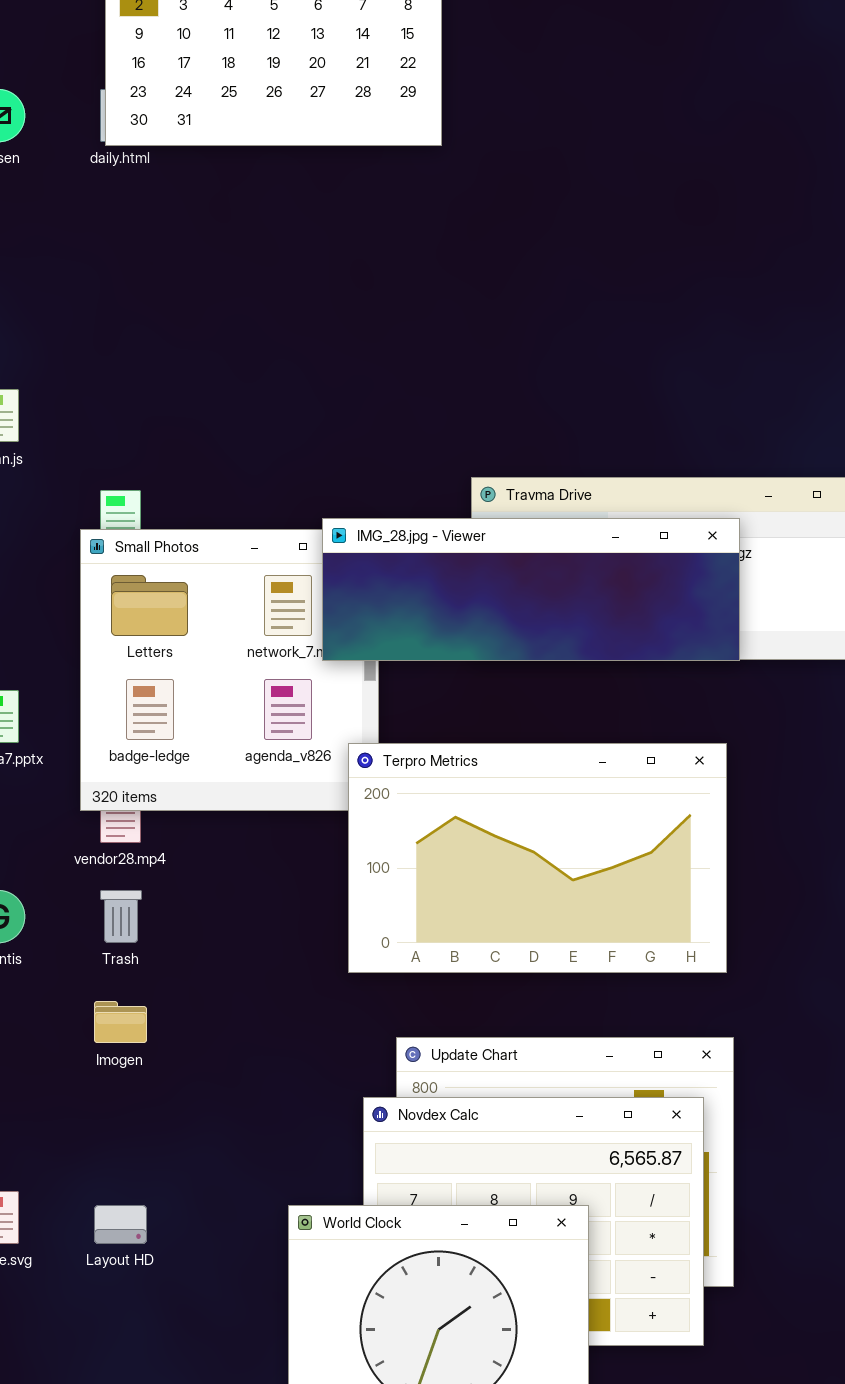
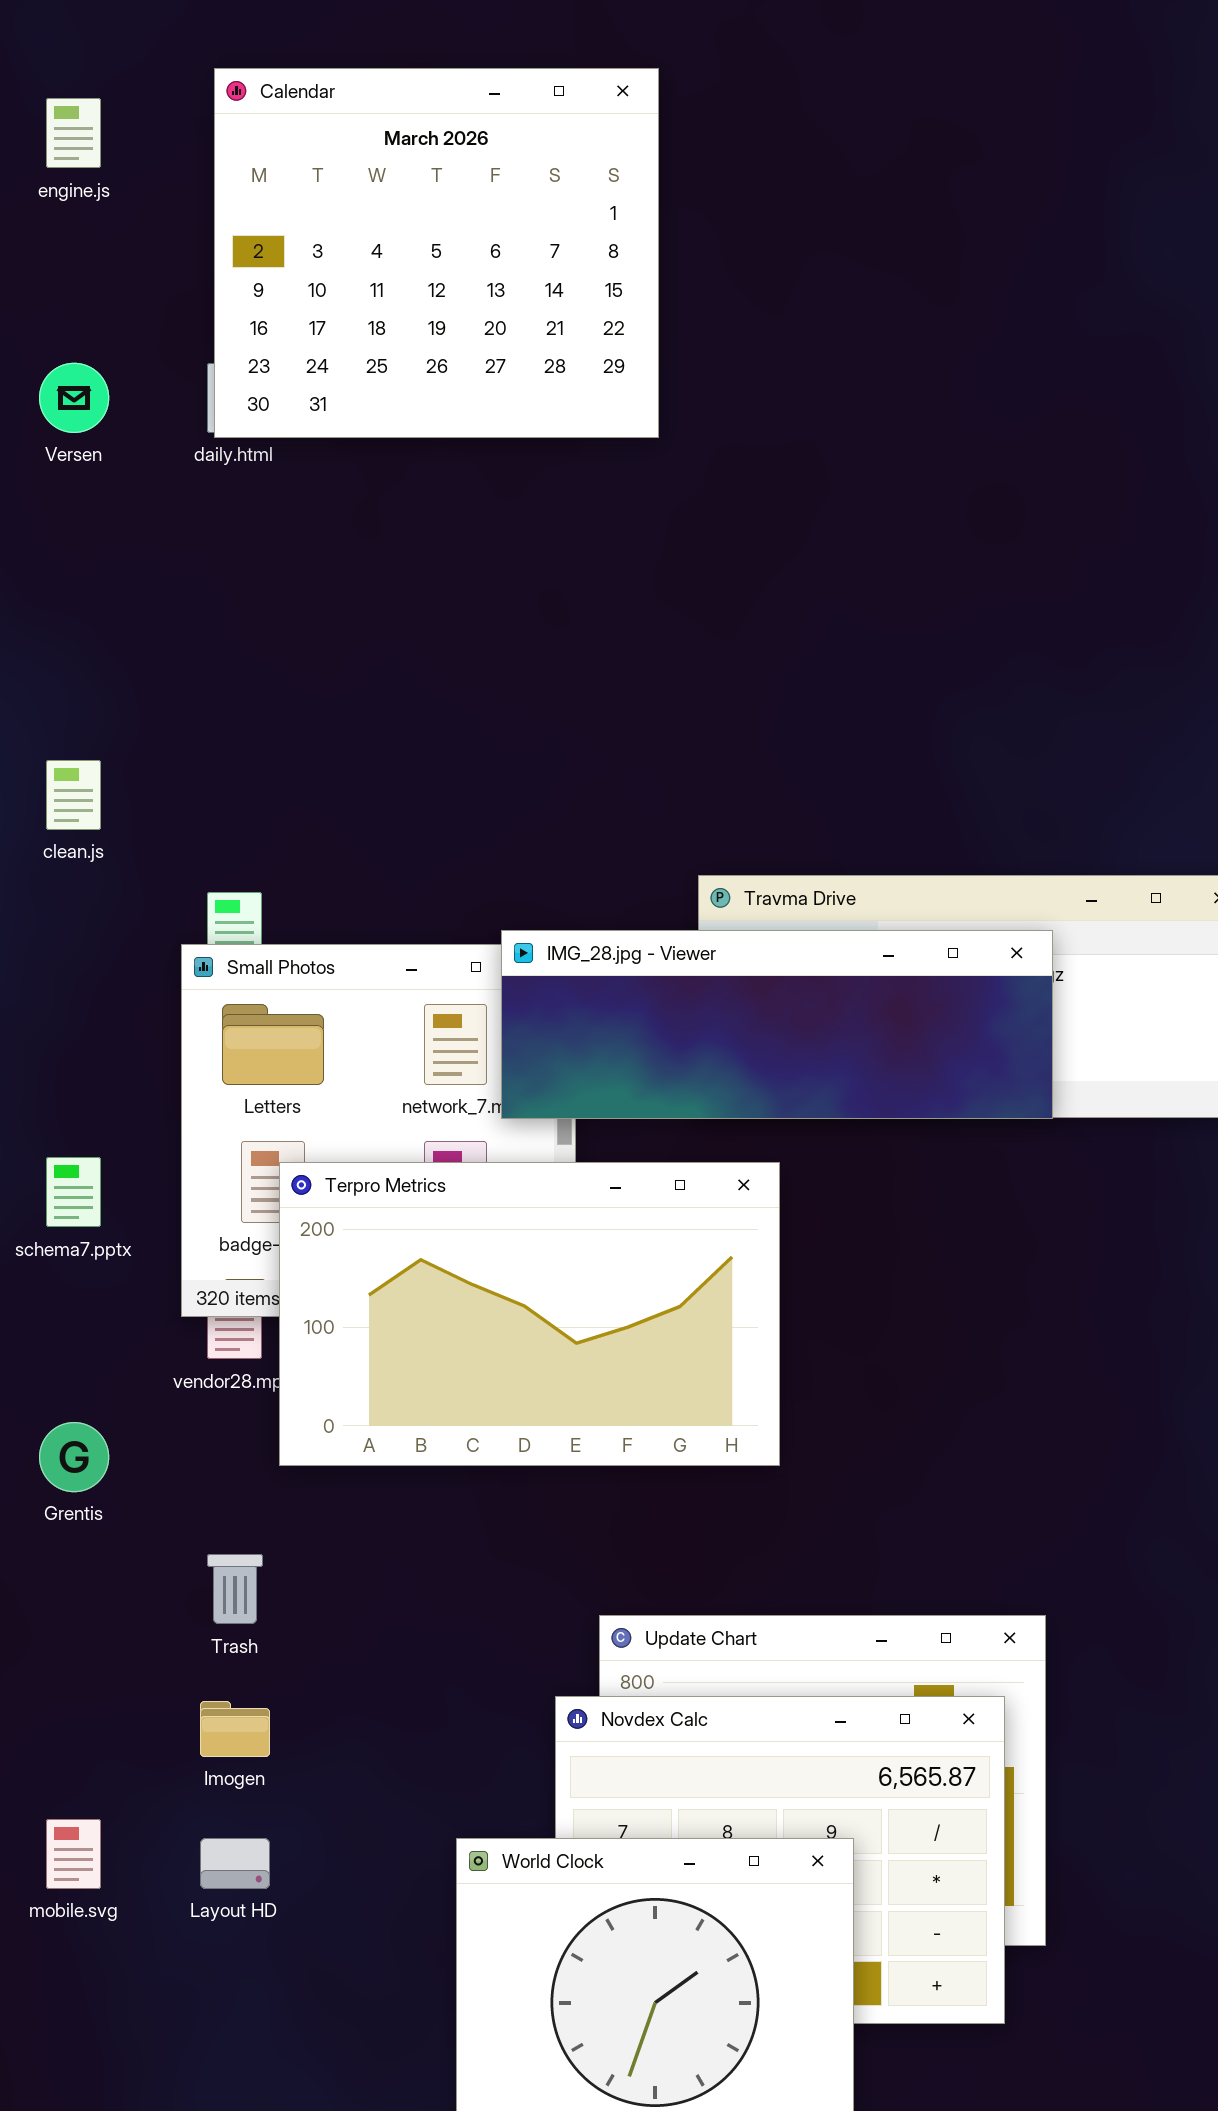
Terpro Metrics: [348,743,727,973] -> [279,1162,780,1466], moved
Trash: [100,890,142,943] -> [207,1554,263,1624], moved
Imogen: [94,1001,147,1043] -> [200,1701,270,1757], moved

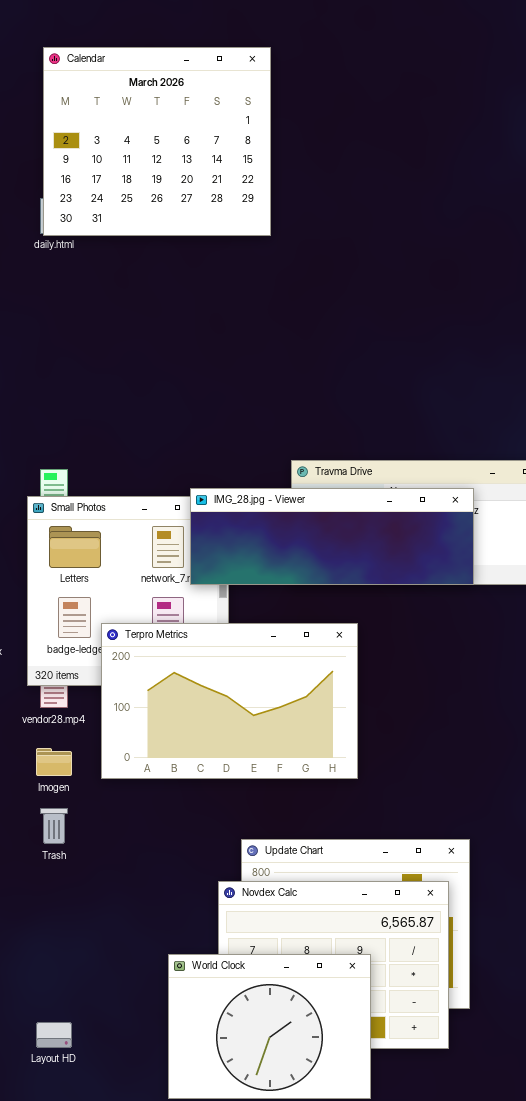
Terpro Metrics: [279,1162,780,1466] -> [101,623,358,779], moved
Imogen: [200,1701,270,1757] -> [36,748,72,776], moved
Layout HD: [200,1838,270,1889] -> [36,1022,72,1048], moved

